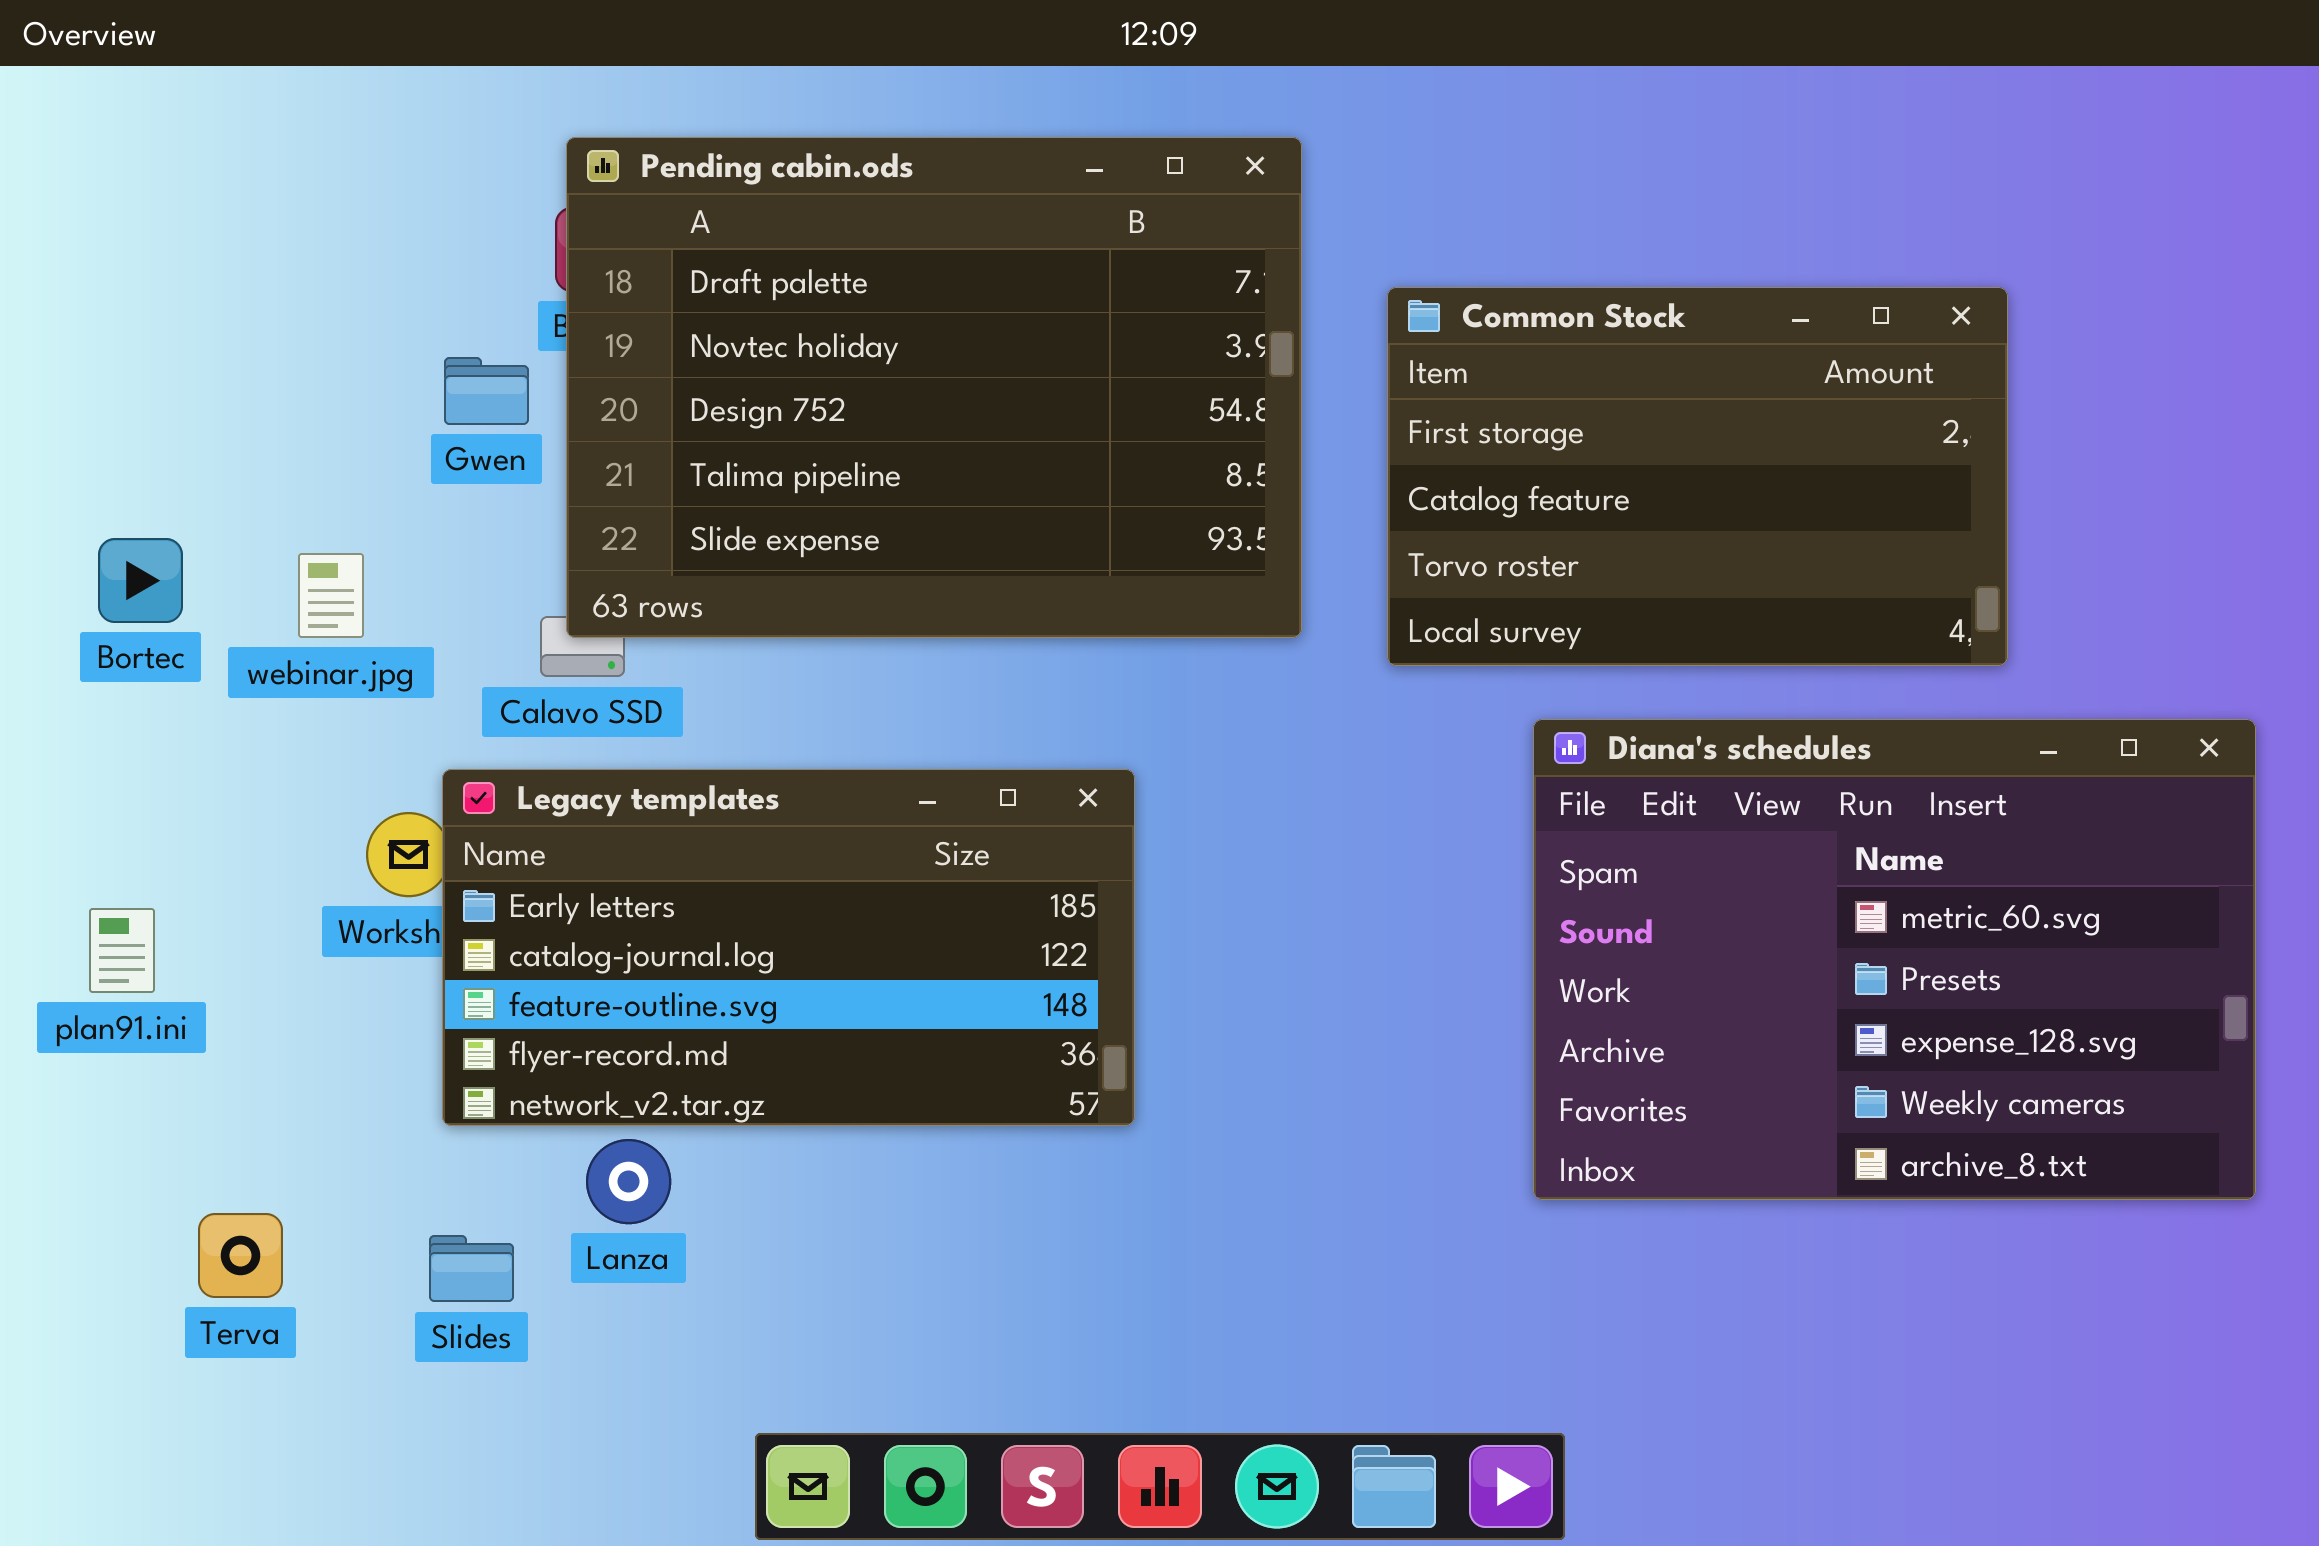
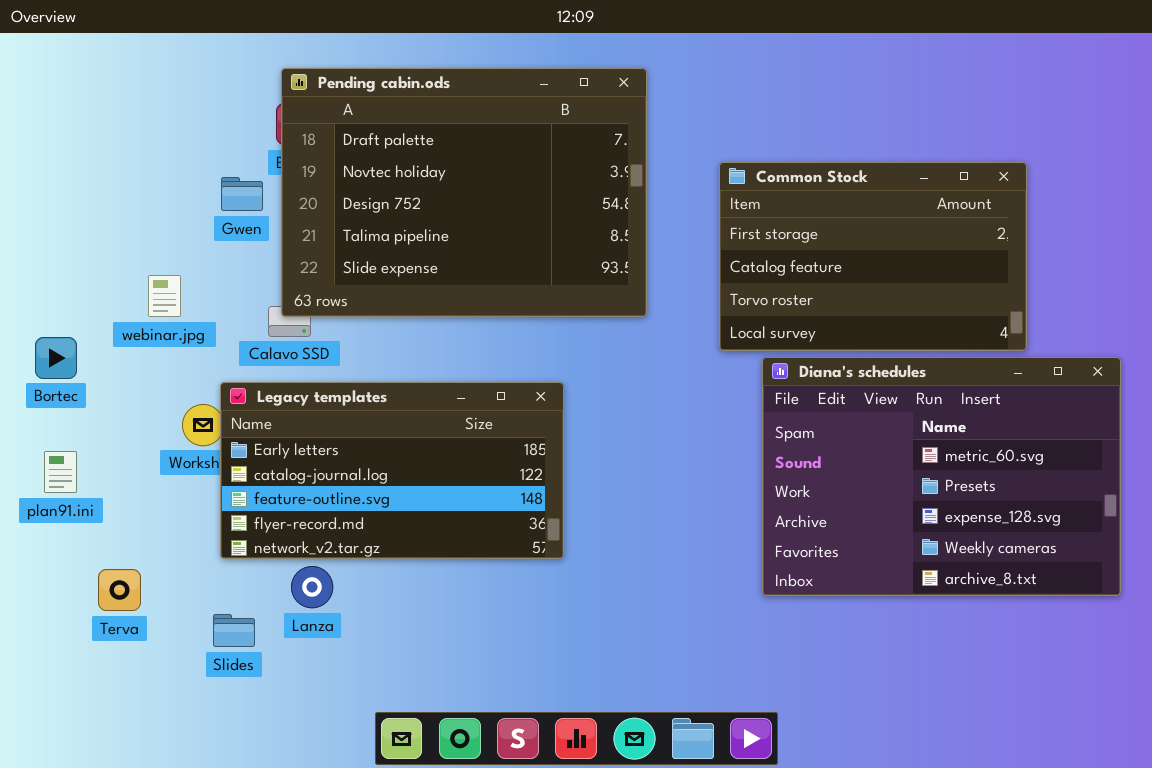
Common Stock: [1387,287,2008,666] -> [719,162,1027,351], moved
Bortec: [98,538,183,623] -> [35,337,77,379], moved
Terva: [198,1213,283,1298] -> [98,569,141,611], moved

